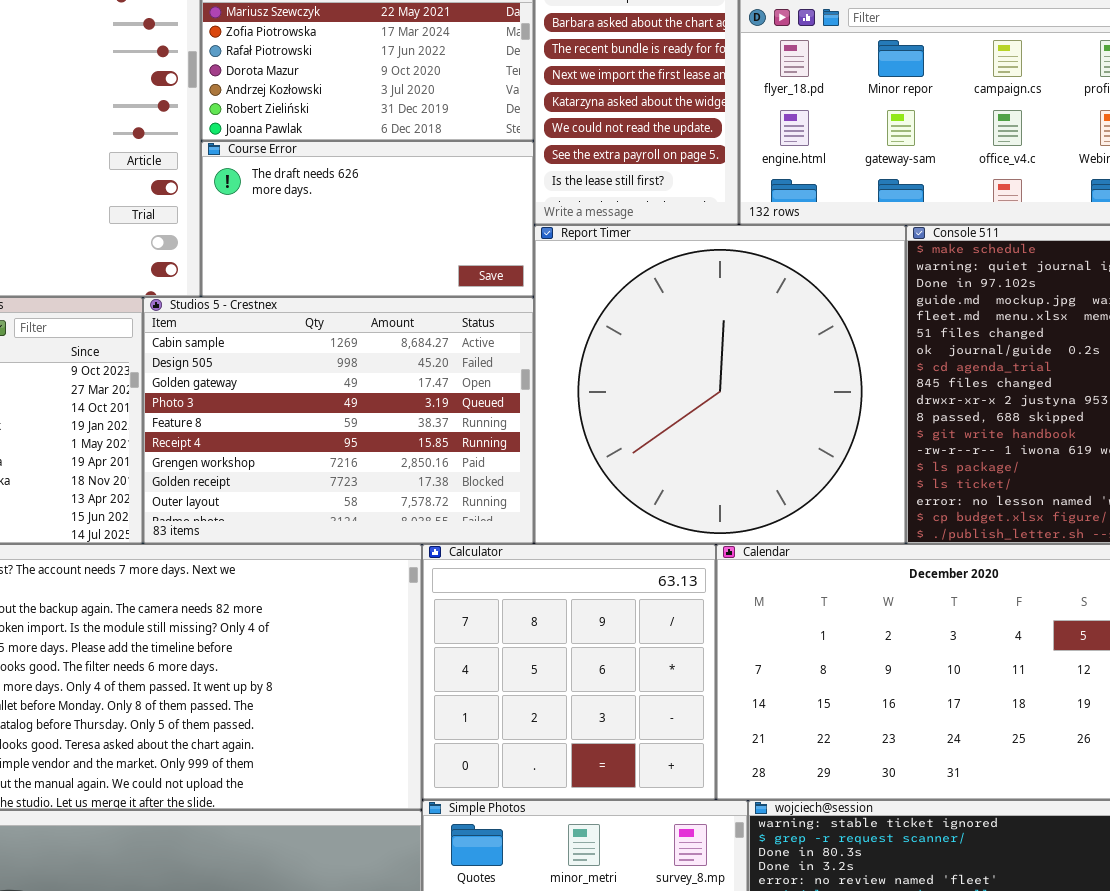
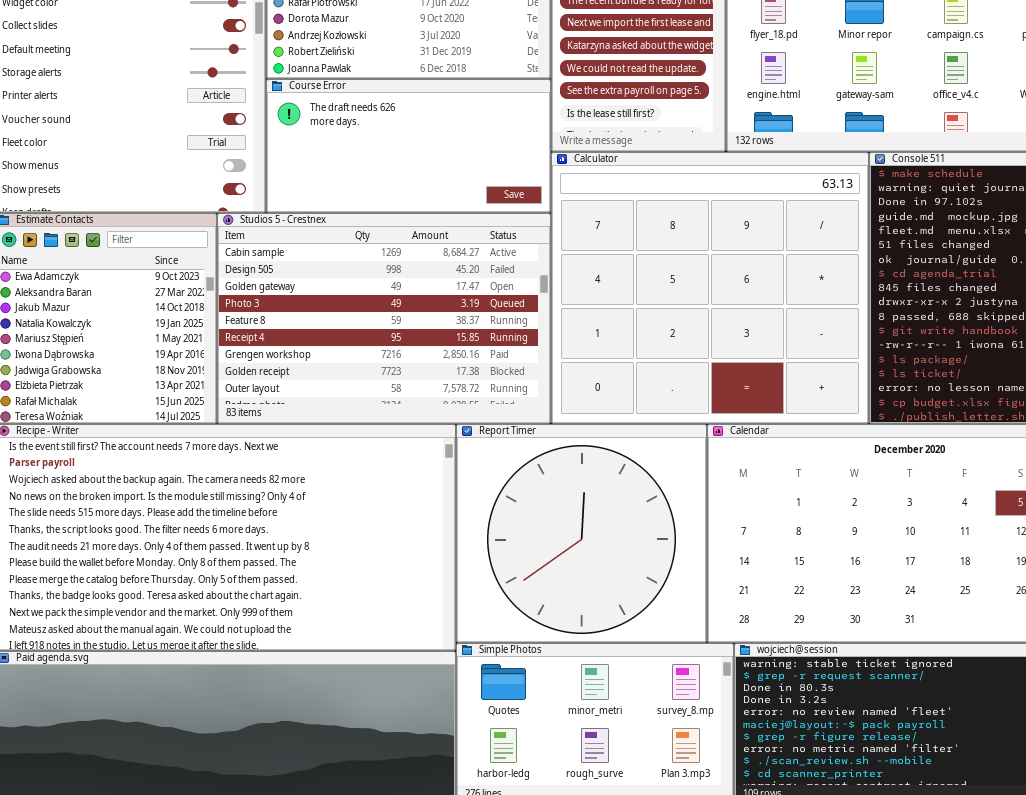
Report Timer: [534,225,906,544] -> [456,424,707,643], moved, resized
Calculator: [422,544,716,800] -> [551,152,869,424], moved, resized

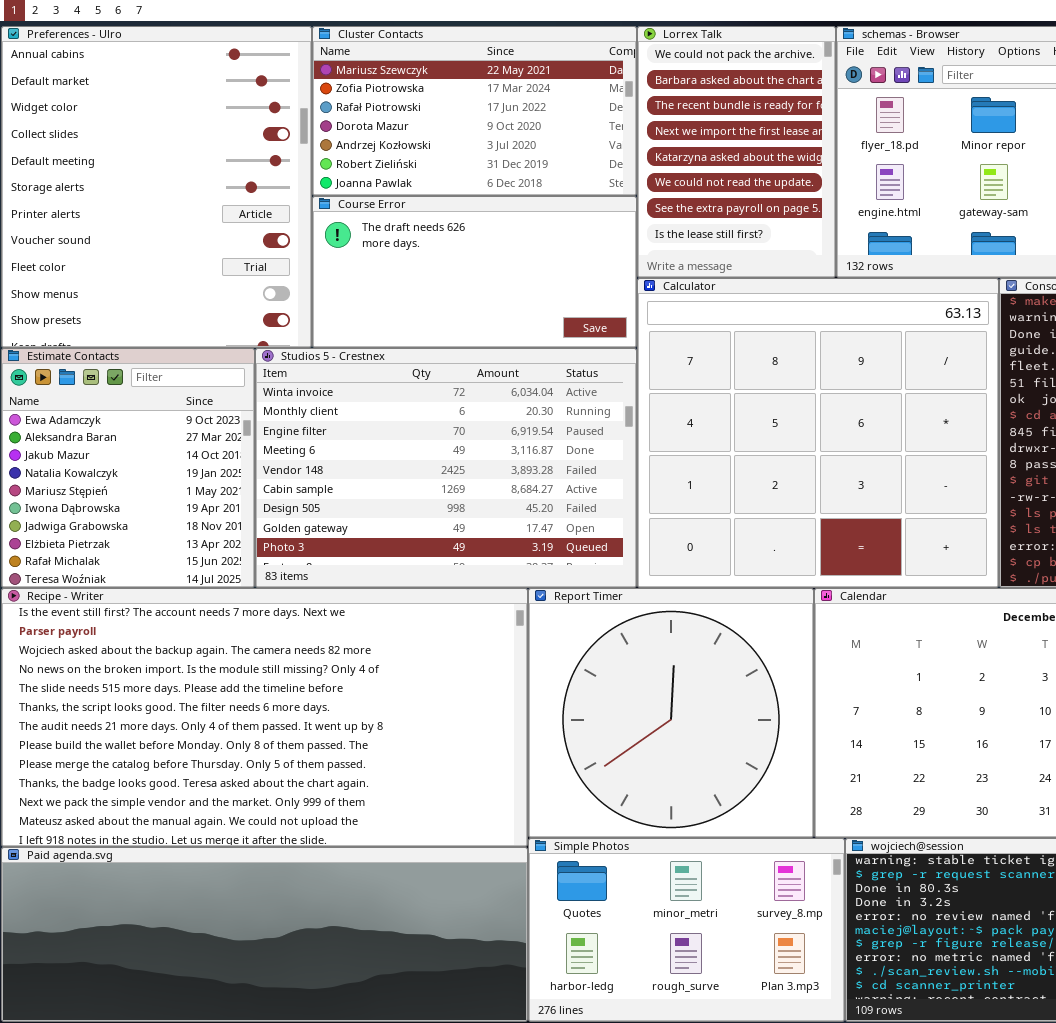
Studios 5 - Crestnex: [217,213,551,424] -> [255,348,637,588], scrolled up 5 rows

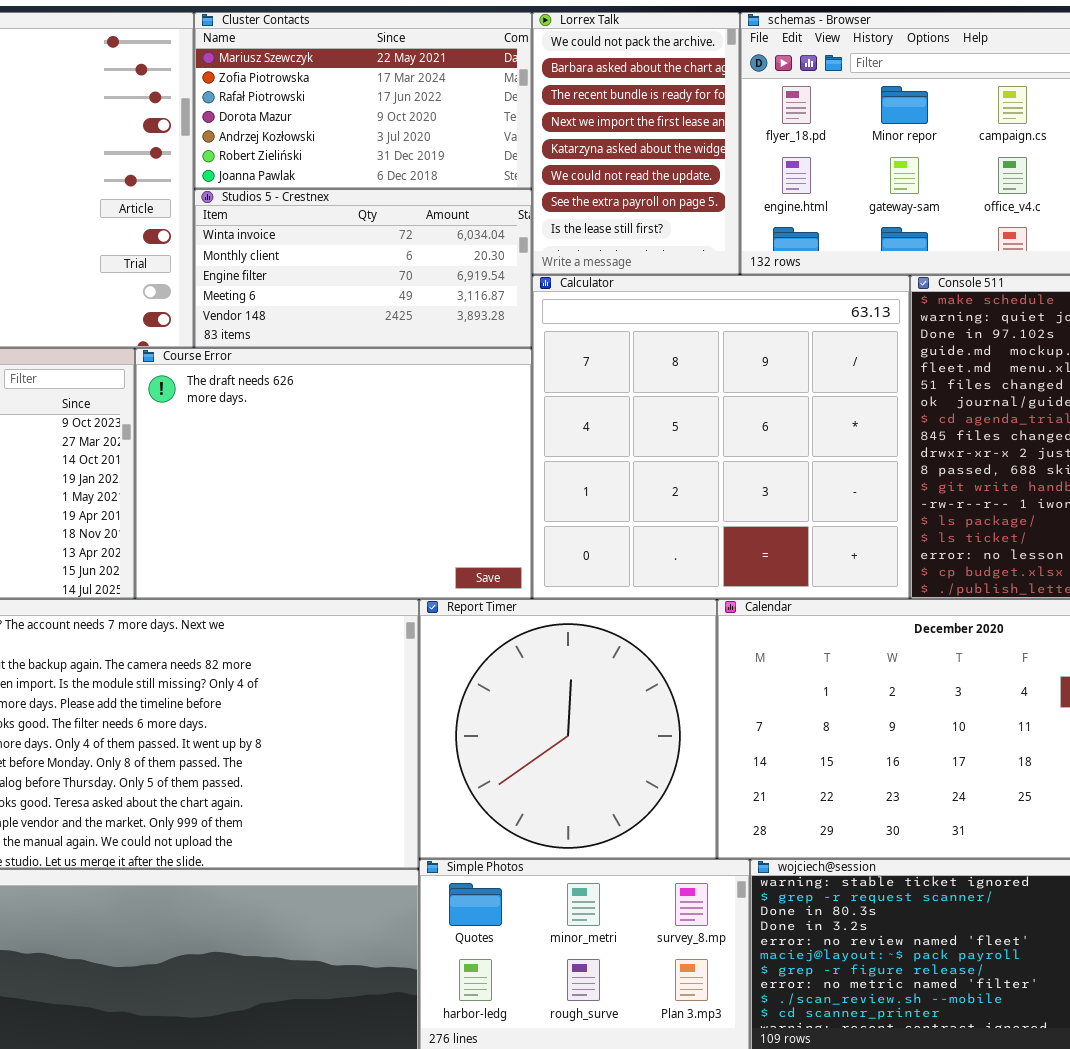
Course Error: [312,196,637,348] -> [135,348,532,599], moved, resized
Studios 5 - Crestnex: [255,348,637,588] -> [194,189,532,348], moved, resized

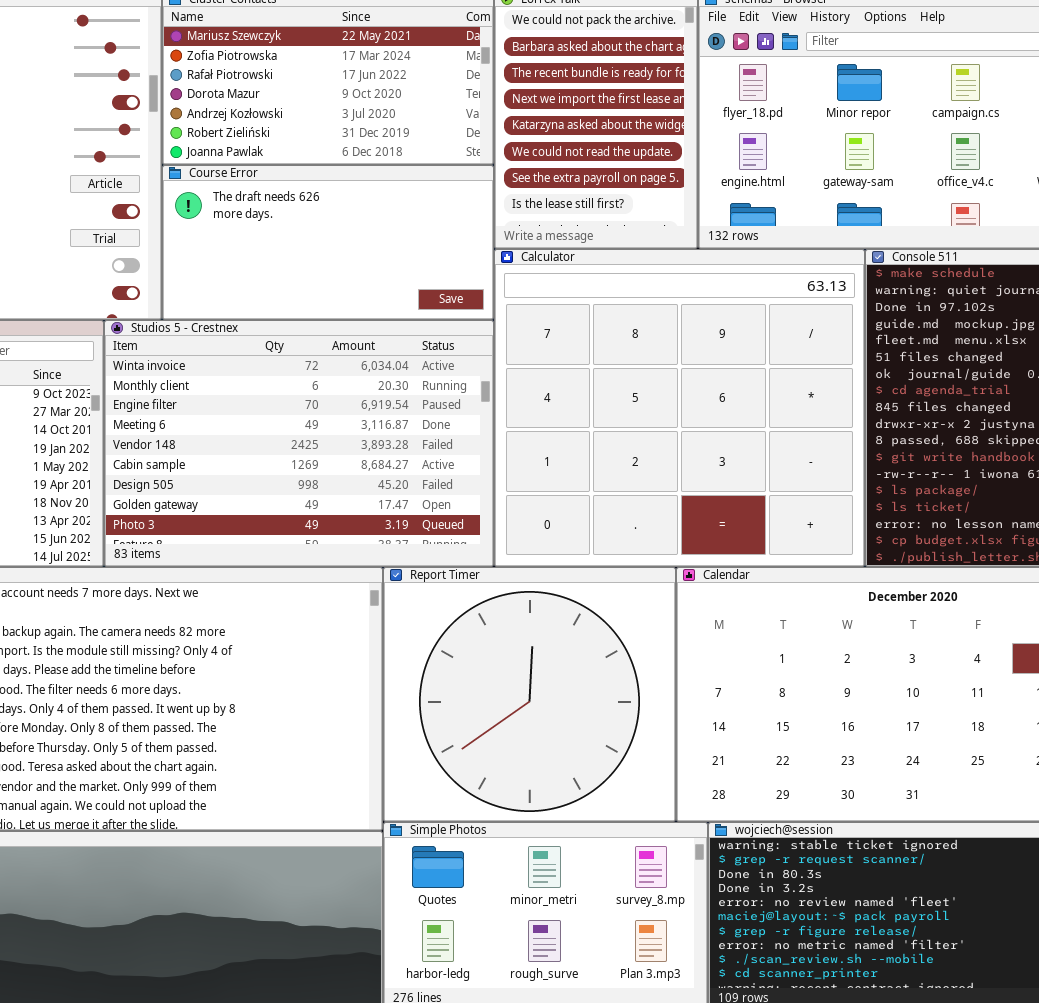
Studios 5 - Crestnex: [194,189,532,348] -> [104,320,494,567], moved, resized
Course Error: [135,348,532,599] -> [162,165,494,320], moved, resized

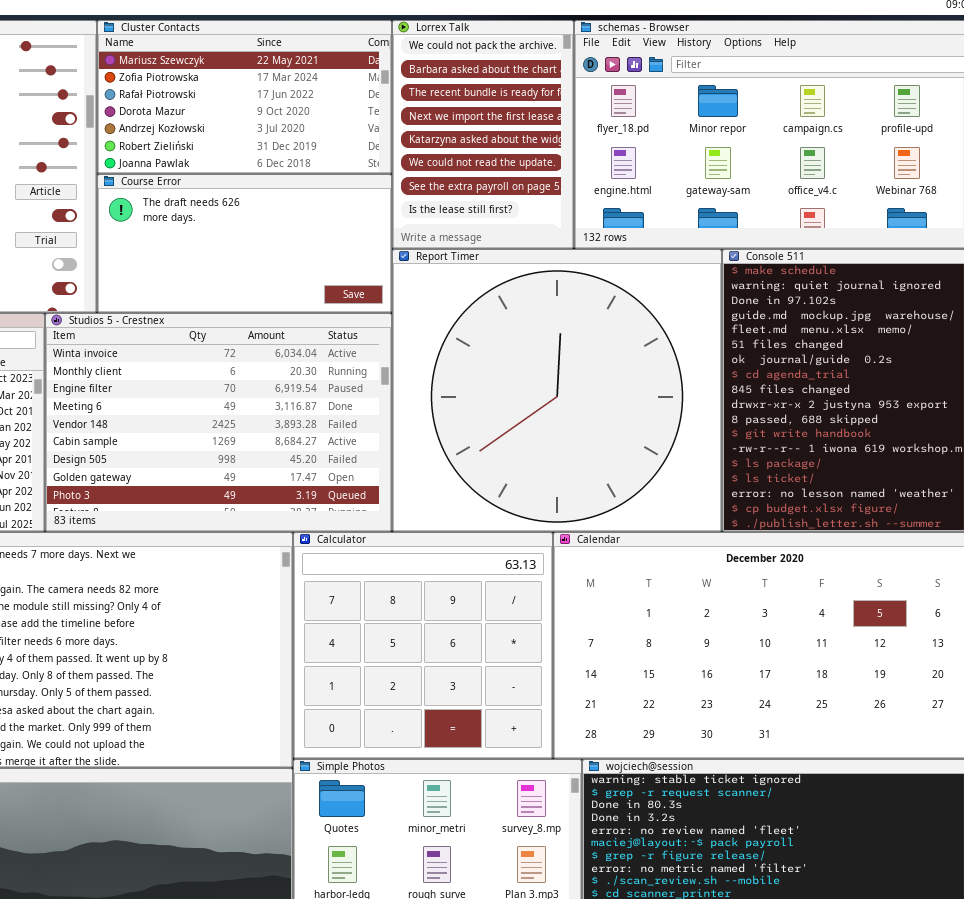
Calculator: [494,249,865,567] -> [293,532,553,759], moved, resized
Report Timer: [383,567,676,822] -> [392,249,722,532], moved, resized

